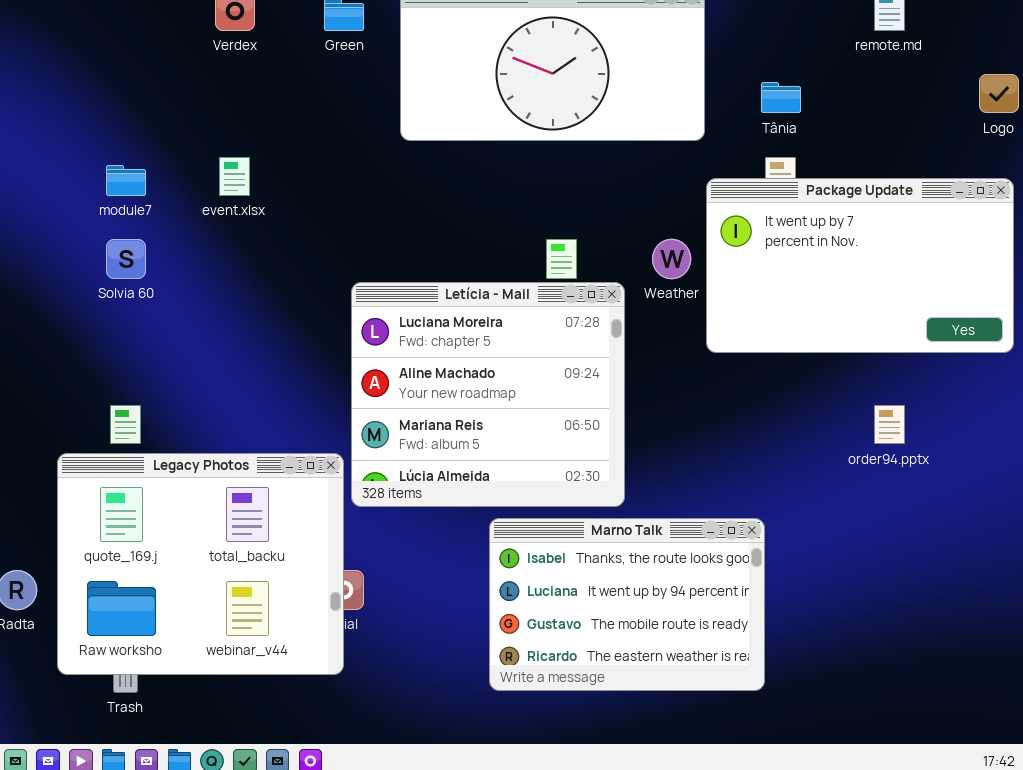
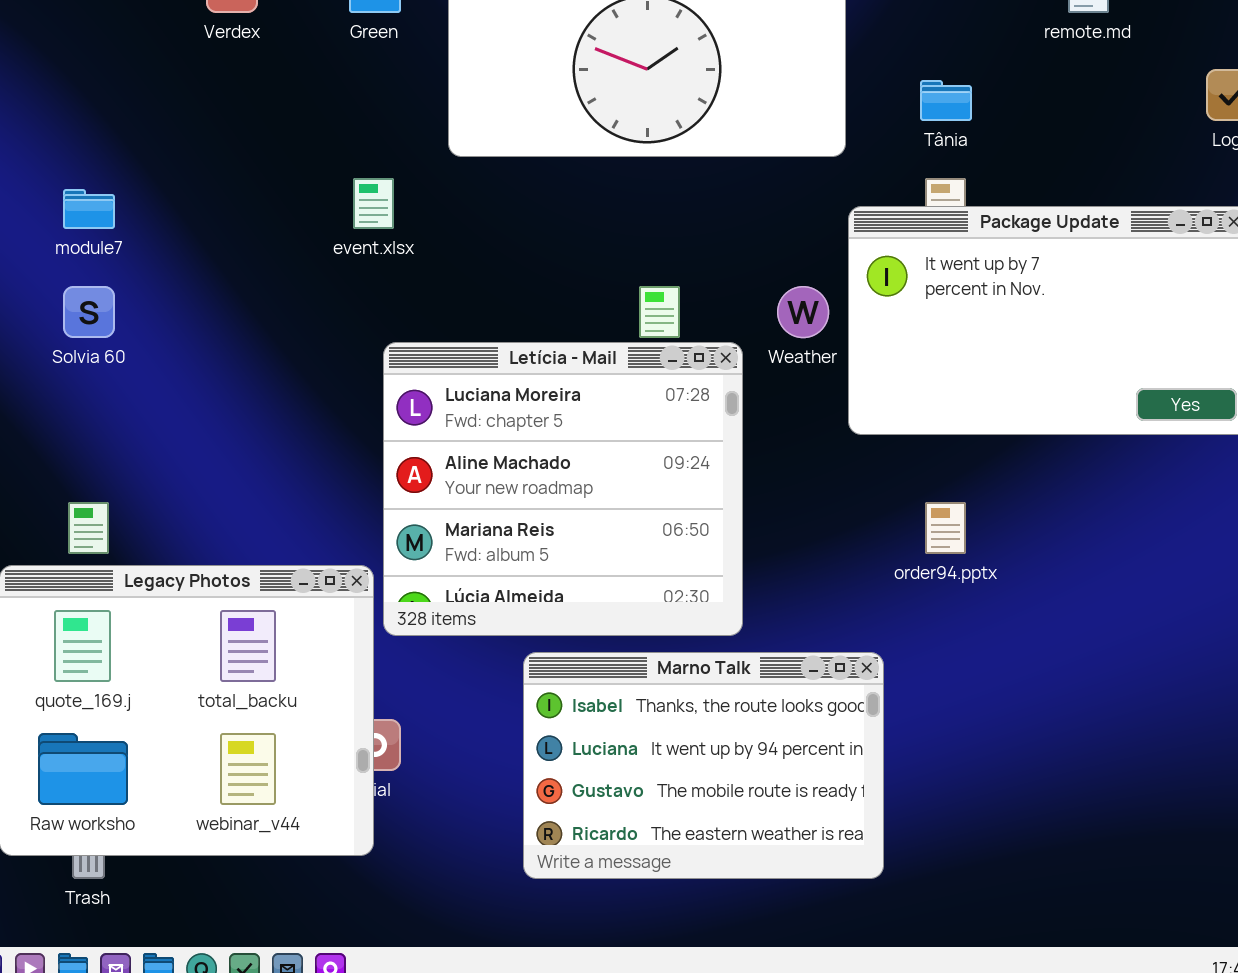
event.xlsx: [219,157,250,196] -> [353,178,394,229], moved
order94.pptx: [874,405,905,444] -> [925,502,966,554], moved
Marno Talk: [489,518,765,691] -> [523,652,884,879], moved

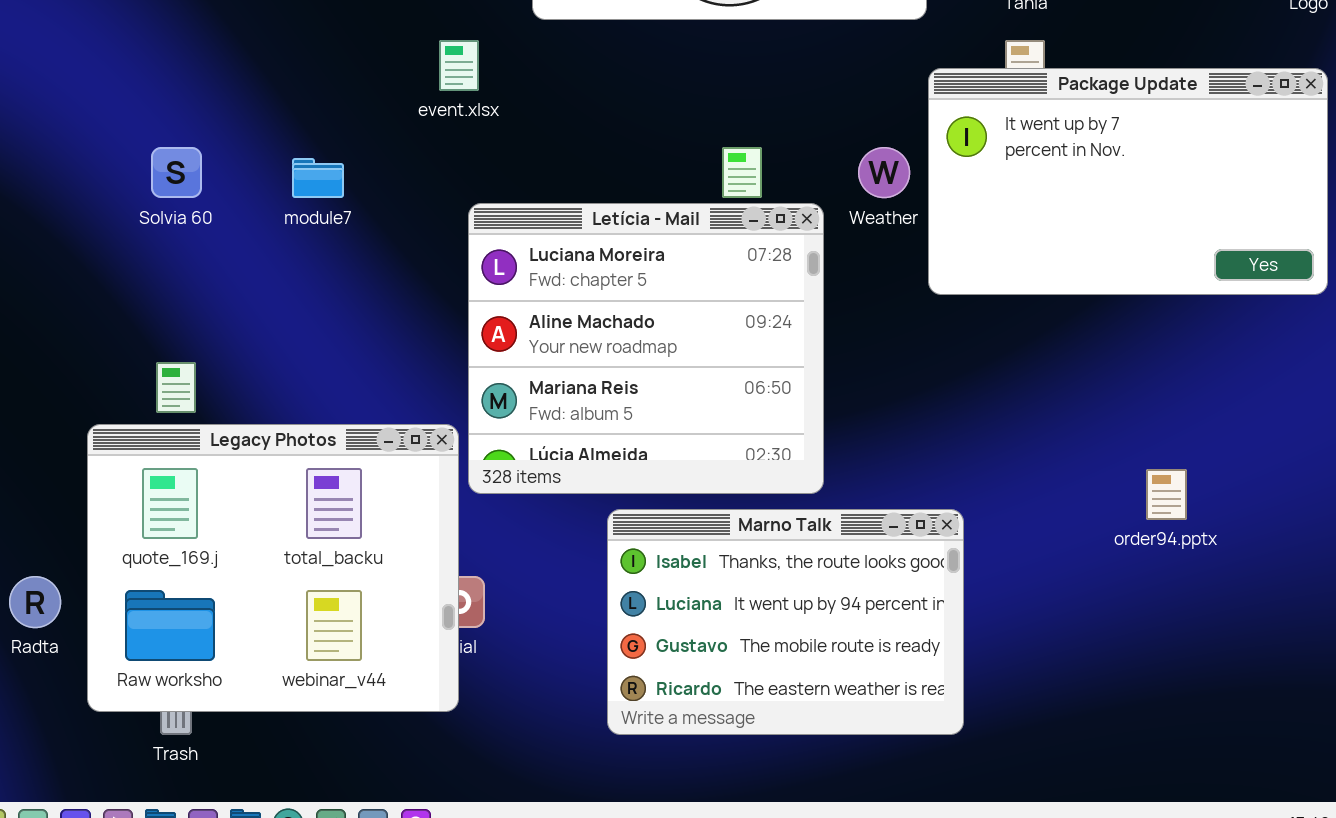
module7: [63,189,115,229] -> [292,158,344,198], moved
order94.pptx: [925,502,966,554] -> [1146,469,1187,520], moved

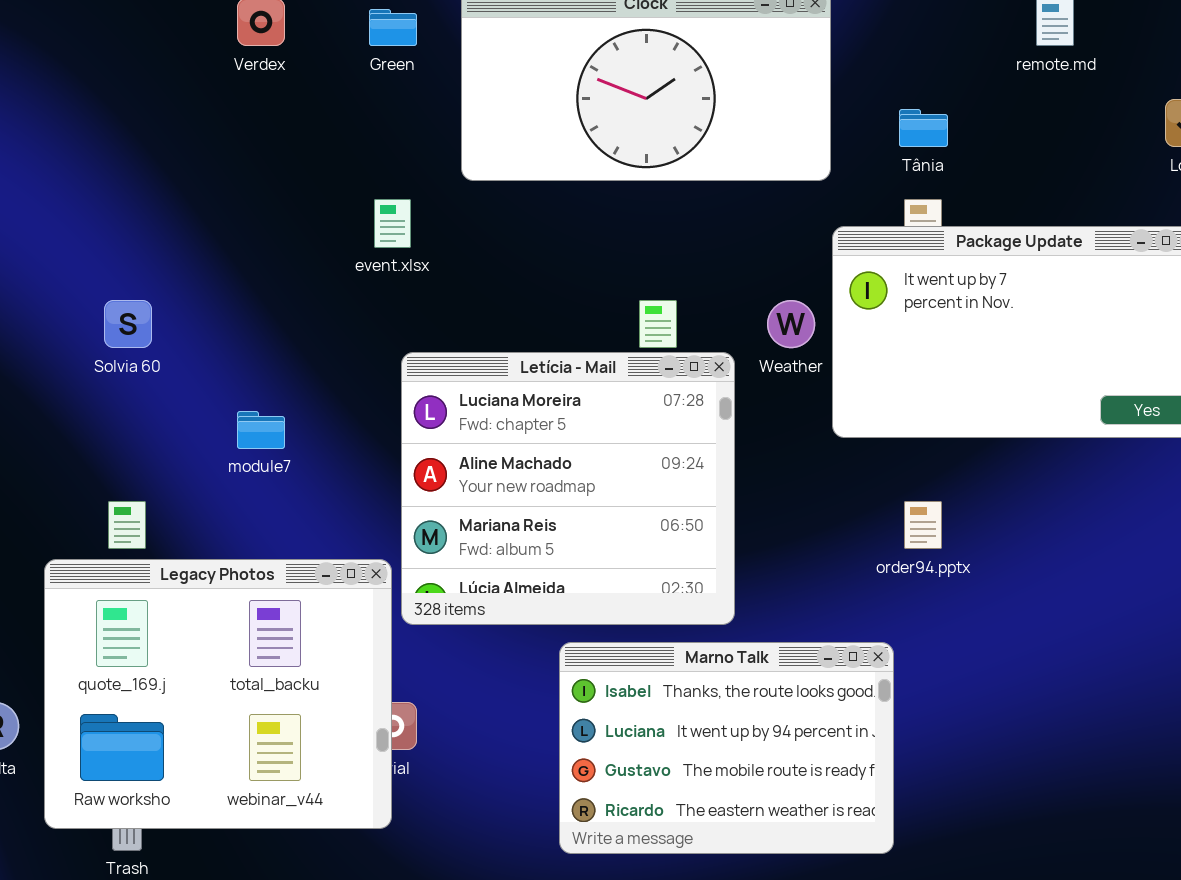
module7: [292,158,344,198] -> [237,411,285,449], moved
order94.pptx: [1146,469,1187,520] -> [904,501,942,549], moved
Marno Talk: [607,509,964,735] -> [559,642,894,854], moved

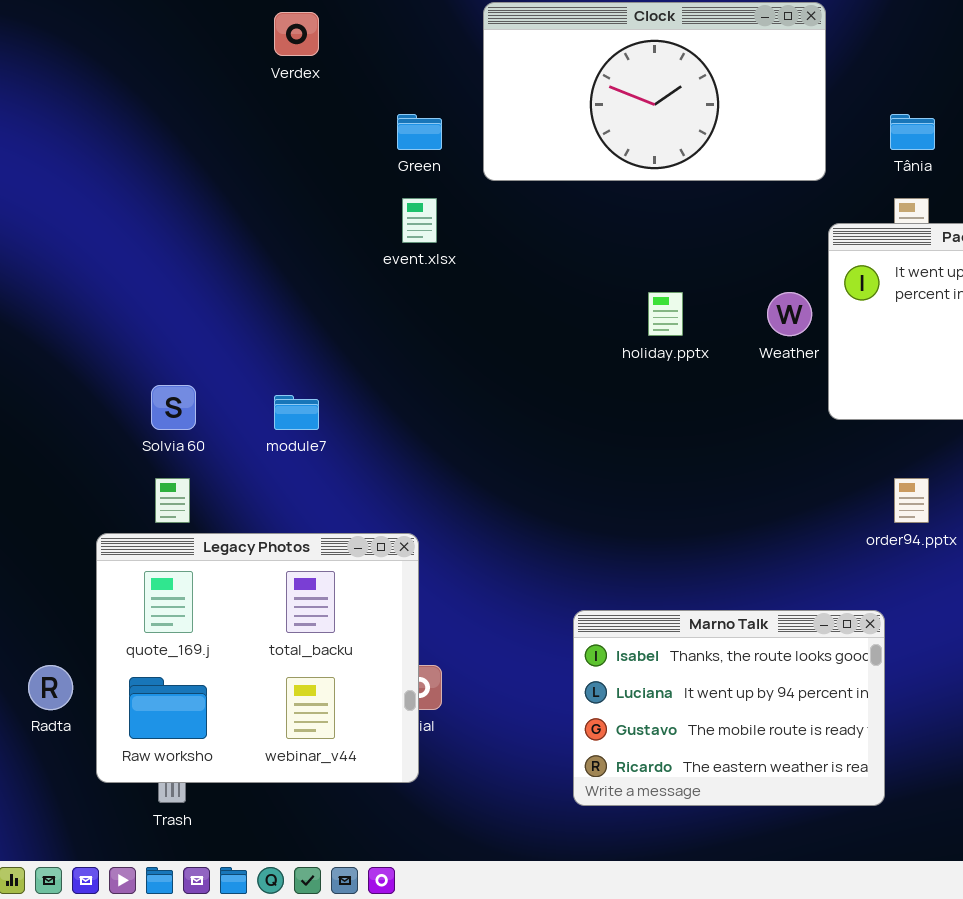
Green: [369,9,417,46] -> [397,114,442,150], moved
Solvia 60: [104,300,152,348] -> [151,385,196,430], moved
Letícia - Mail: [401,352,735,625] -> none, closed

